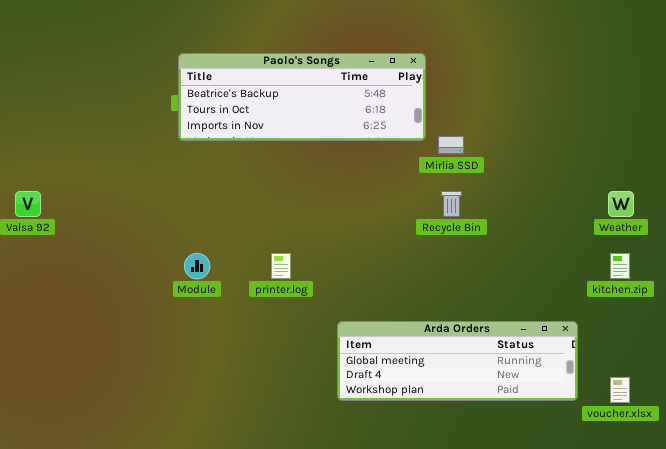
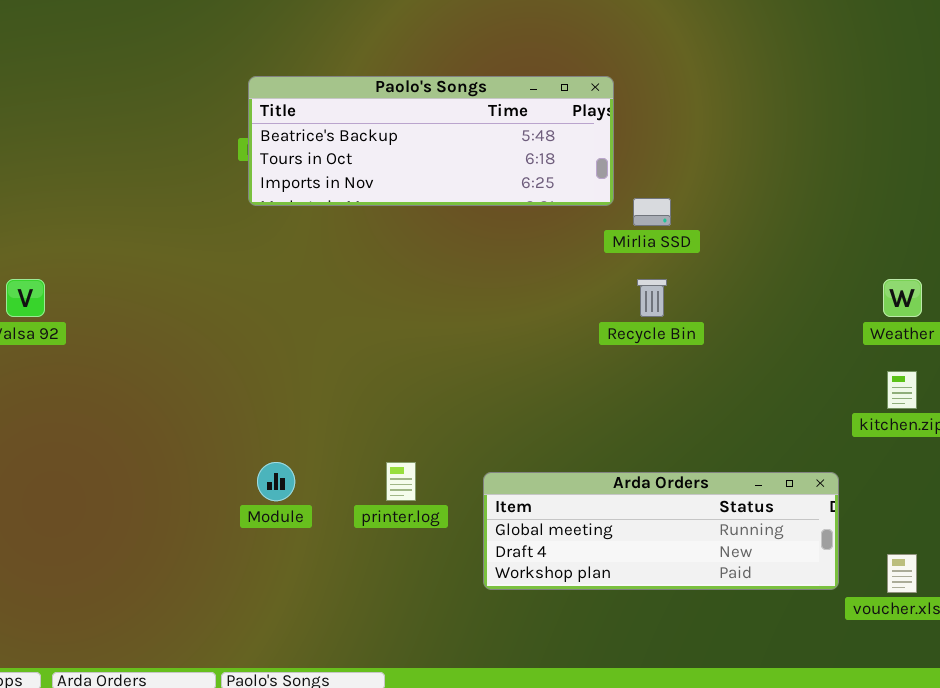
Module: [184,253,210,279] -> [257,462,295,501], moved
printer.log: [271,253,291,279] -> [386,462,416,501], moved

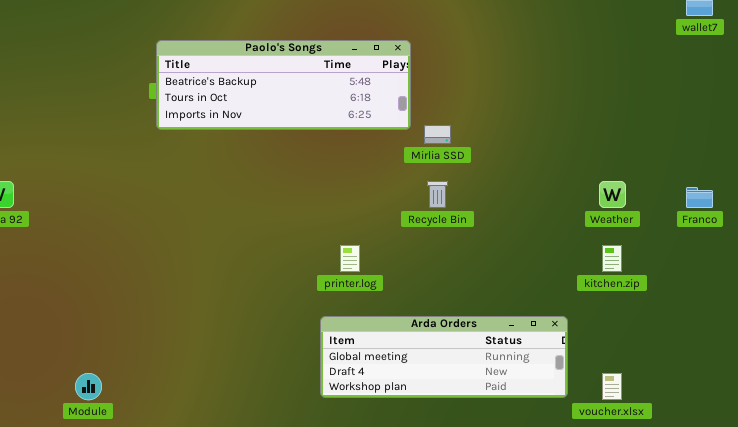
Module: [257,462,295,501] -> [75,373,102,400], moved
printer.log: [386,462,416,501] -> [340,245,360,272], moved

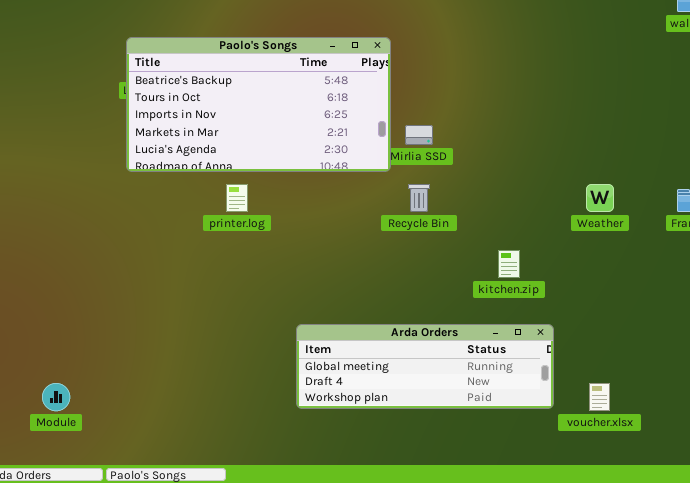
Paolo's Songs: [156,40,411,130] -> [126,37,391,172], resized
printer.log: [340,245,360,272] -> [226,184,248,212], moved
kitchen.zip: [602,245,622,272] -> [498,250,520,278], moved

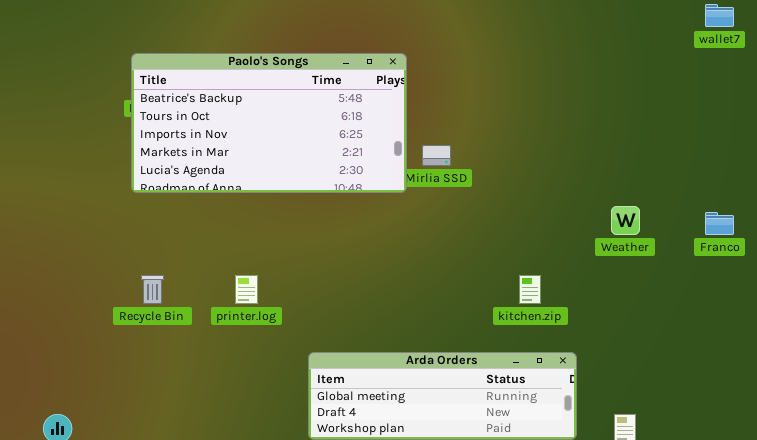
printer.log: [226,184,248,212] -> [235,275,258,304], moved
Recycle Bin: [408,184,430,212] -> [141,275,164,304], moved

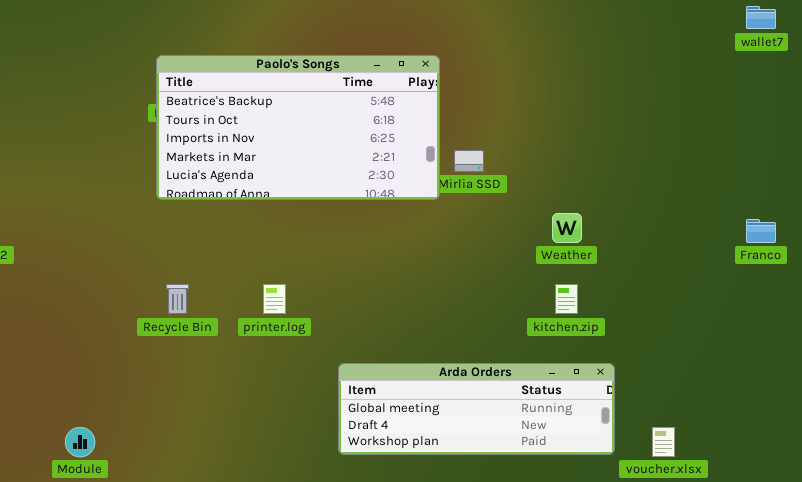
Weather: [611,206,640,235] -> [552,213,582,243], moved

